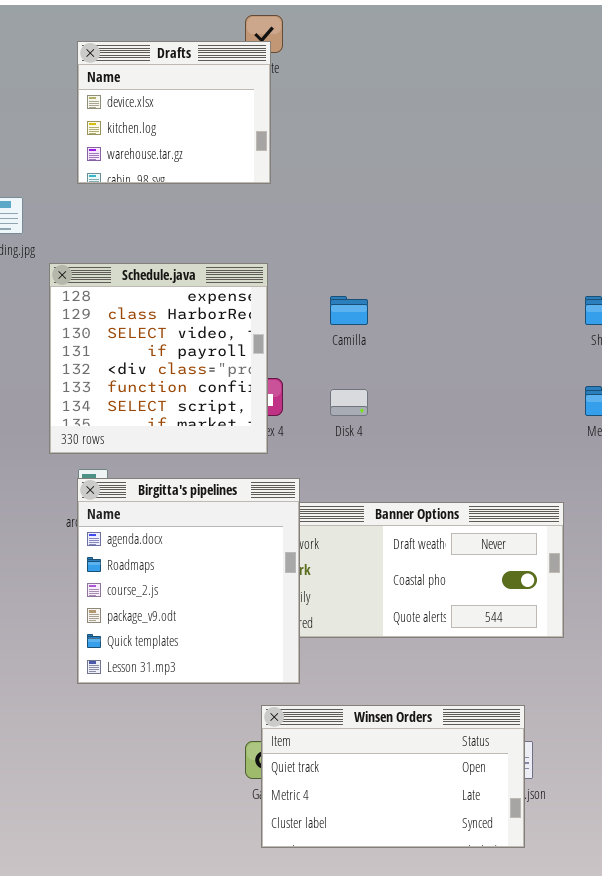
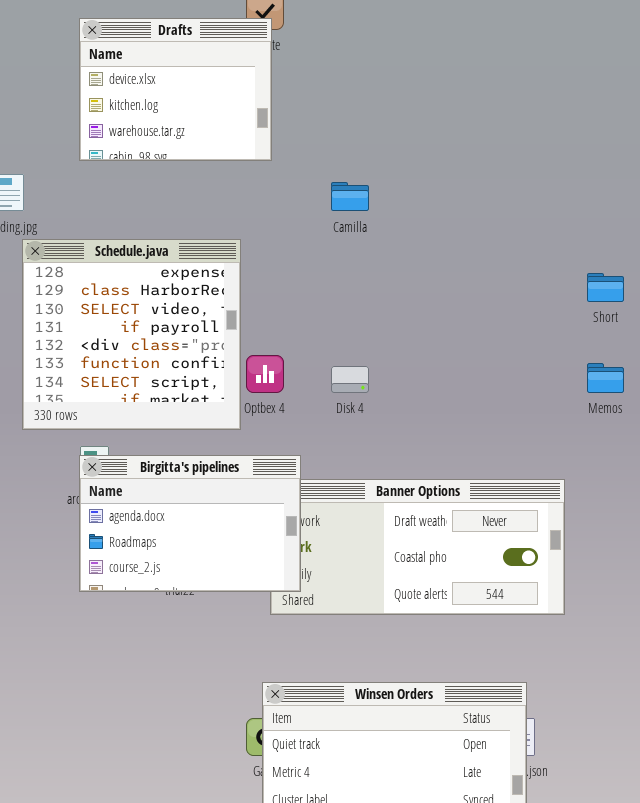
Schedule.java: [49,263,268,454] -> [22,239,241,430], moved
Camilla: [330,296,368,325] -> [331,182,369,211], moved
Birgitta's pipelines: [77,478,300,684] -> [79,455,301,592], resized

